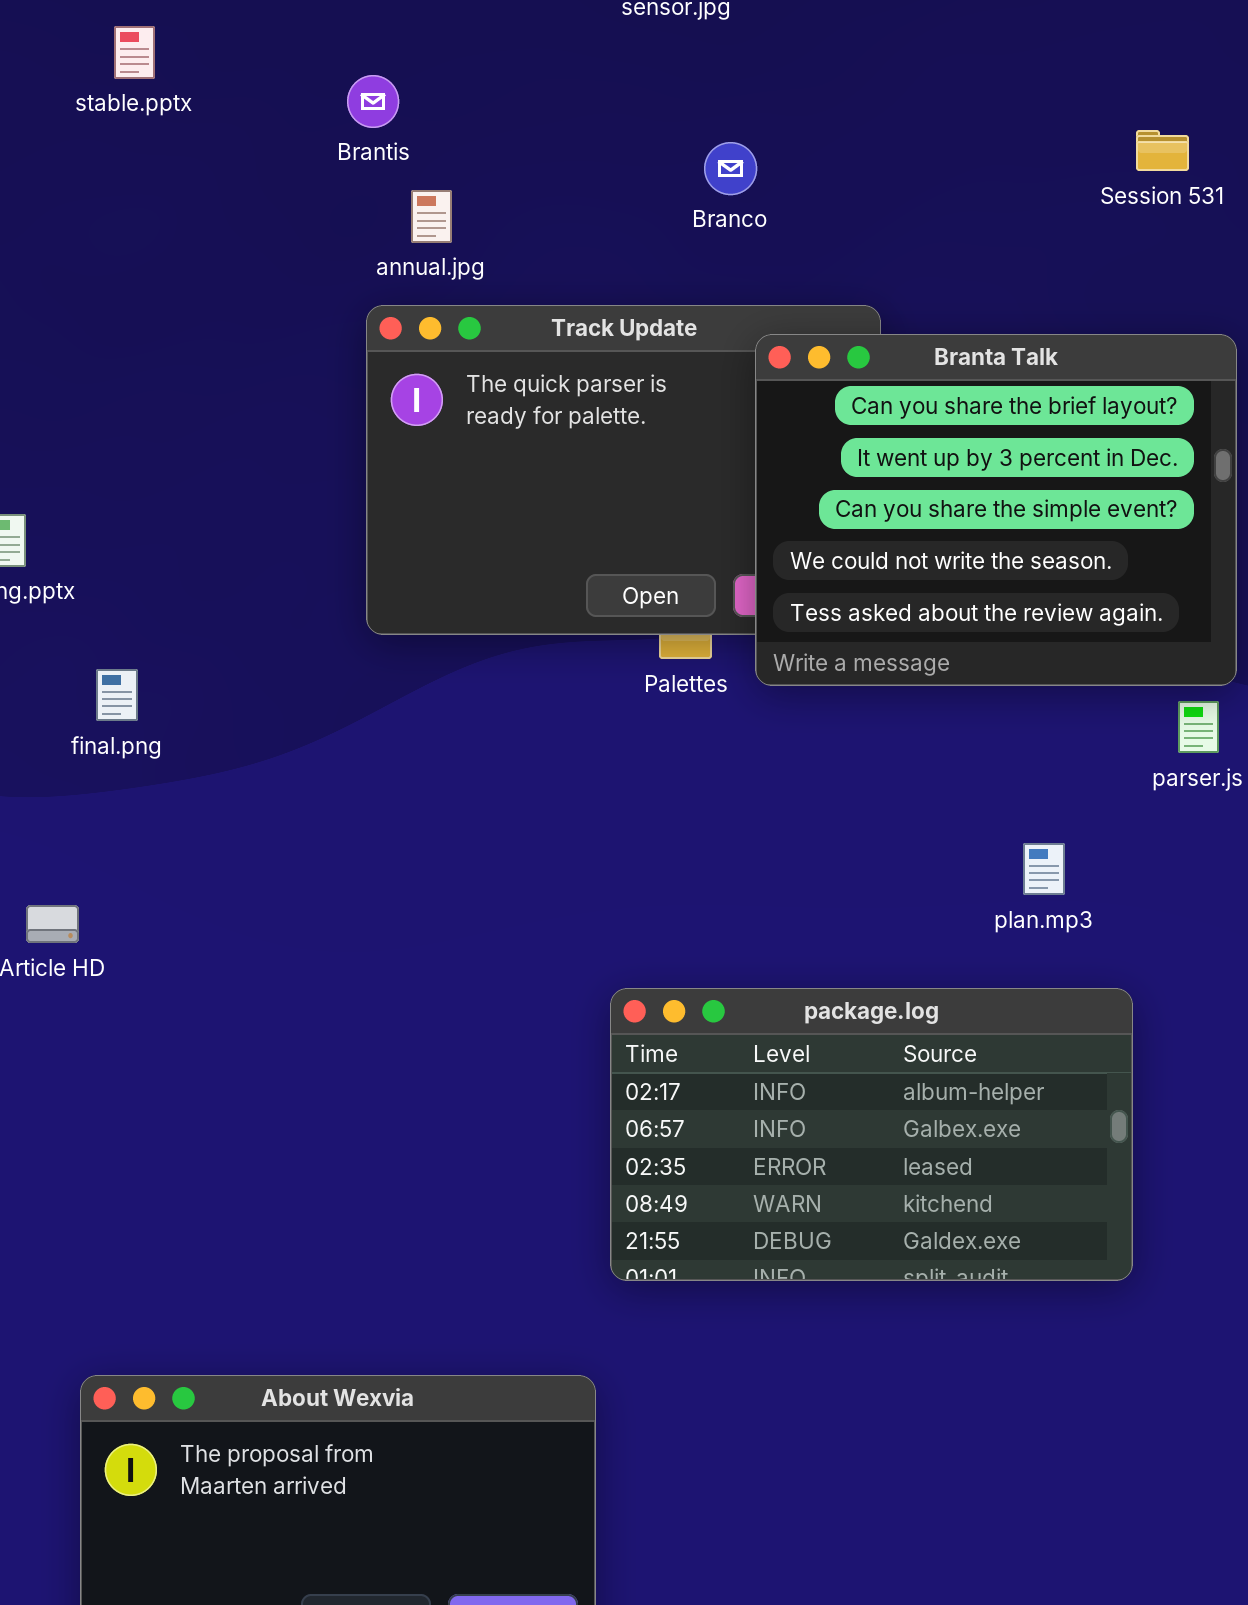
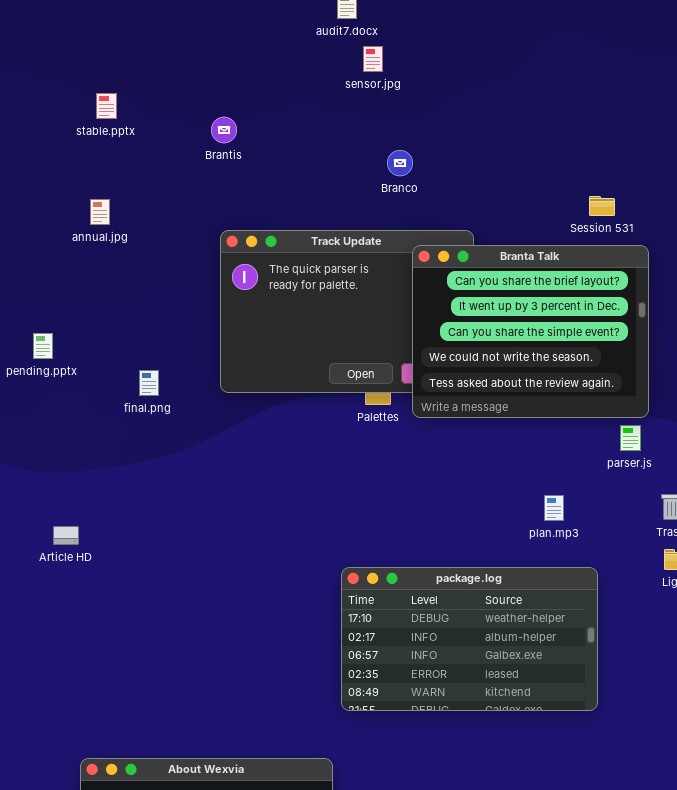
Session 531: [1136,130,1189,171] -> [589,196,615,216], moved
annual.jpg: [411,190,452,243] -> [90,199,110,225], moved
final.png: [96,669,138,721] -> [139,370,159,396], moved
package.log: [610,988,1133,1281] -> [341,567,598,711], scrolled up 1 row

